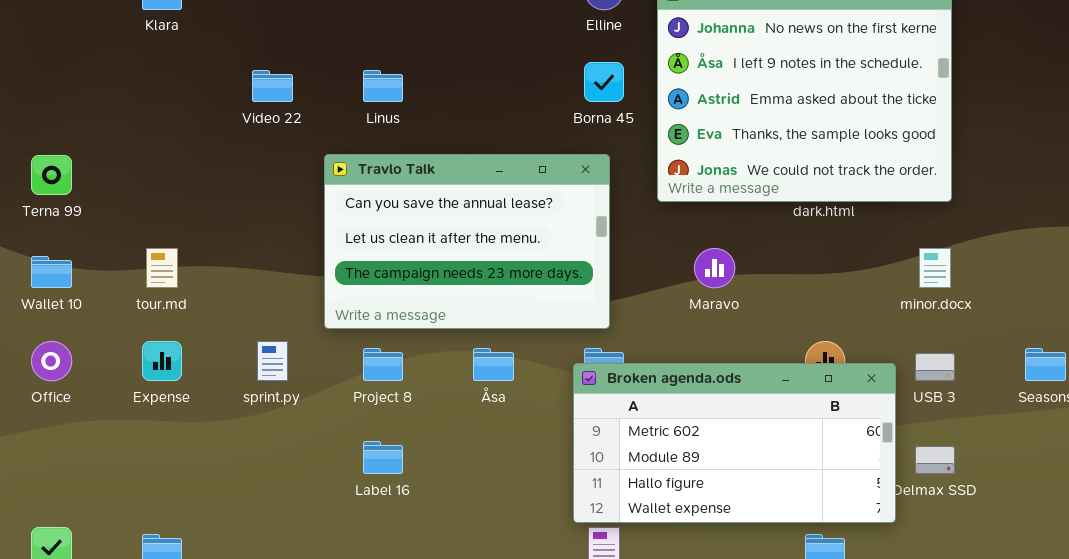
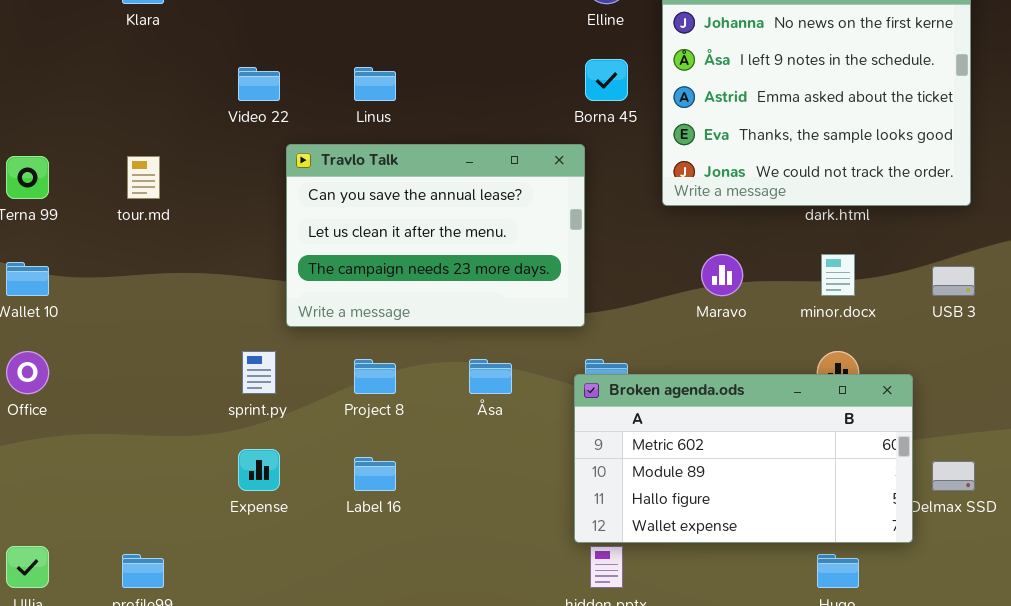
Travlo Talk: [324,154,610,329] -> [286,144,585,327], moved
tour.md: [146,248,178,288] -> [127,156,160,199], moved
minor.docx: [919,248,951,288] -> [821,254,855,296], moved
Expense: [142,341,182,381] -> [238,449,280,491], moved
USB 3: [915,353,955,381] -> [932,266,975,296], moved

